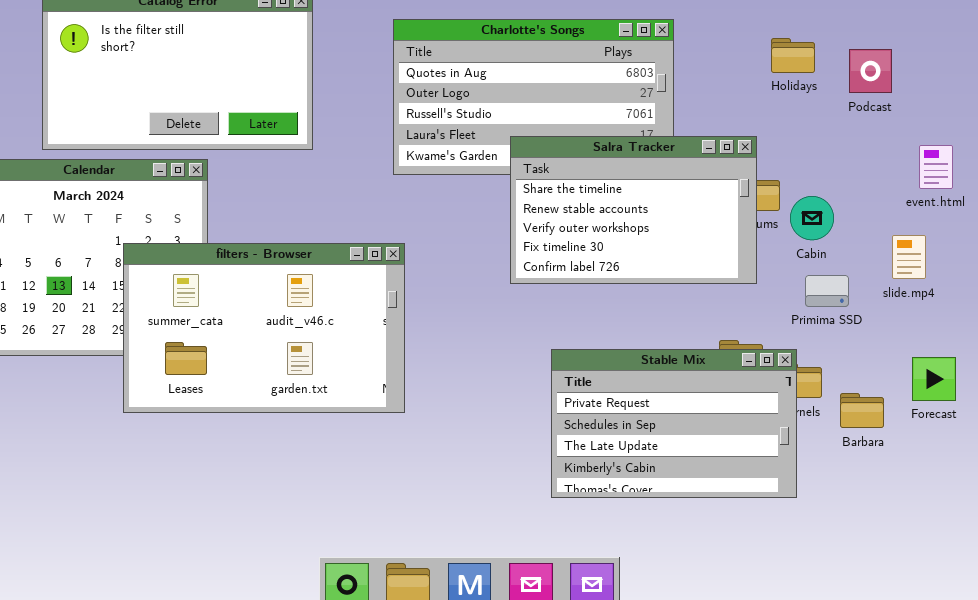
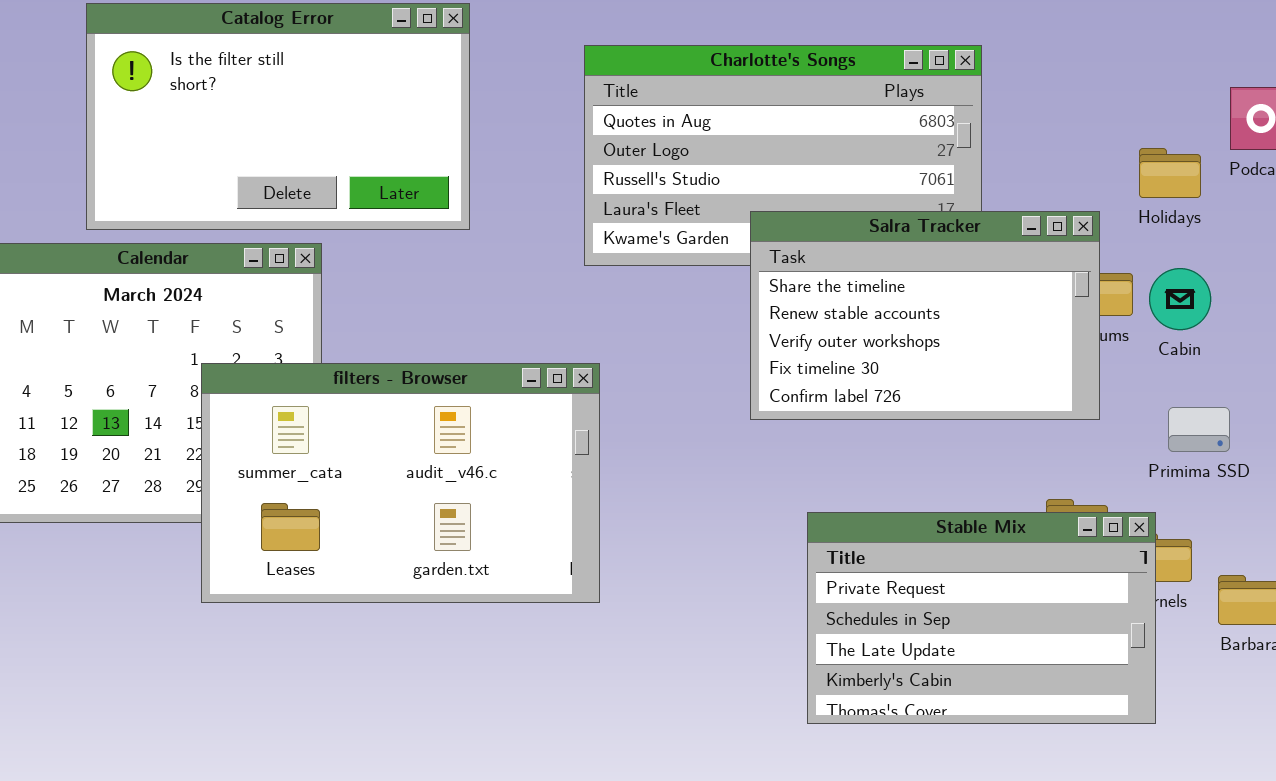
Holidays: [771,38,815,73] -> [1139,148,1201,198], moved
Cabin: [790,196,834,240] -> [1149,268,1211,330], moved

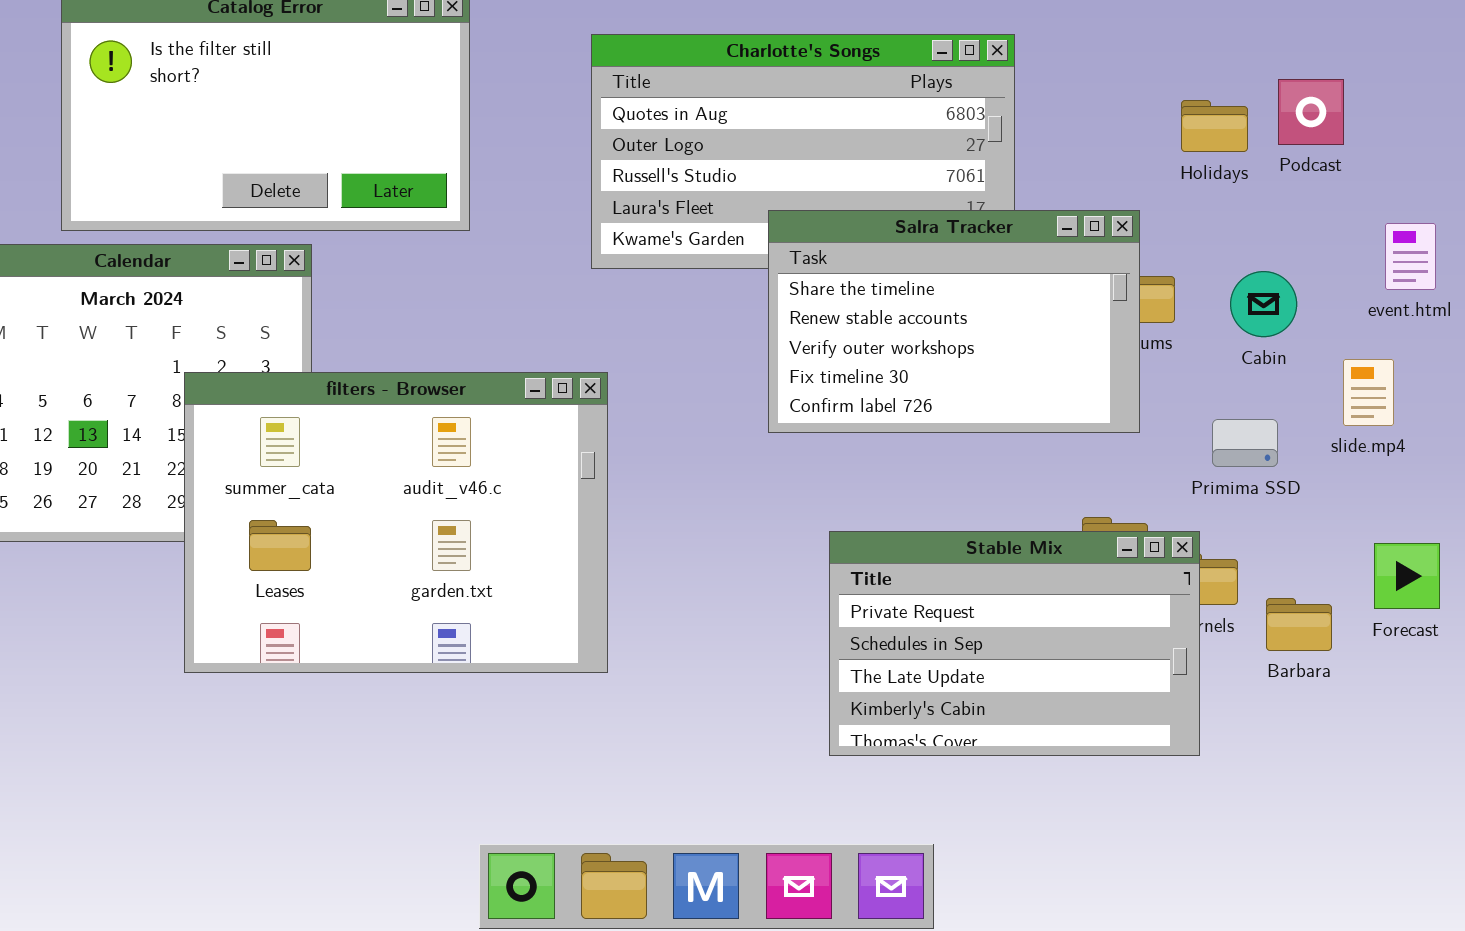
Holidays: [1139,148,1201,198] -> [1181,100,1248,152], moved
Cabin: [1149,268,1211,330] -> [1230,271,1297,337], moved
filters - Browser: [201,363,600,603] -> [184,372,608,673], resized

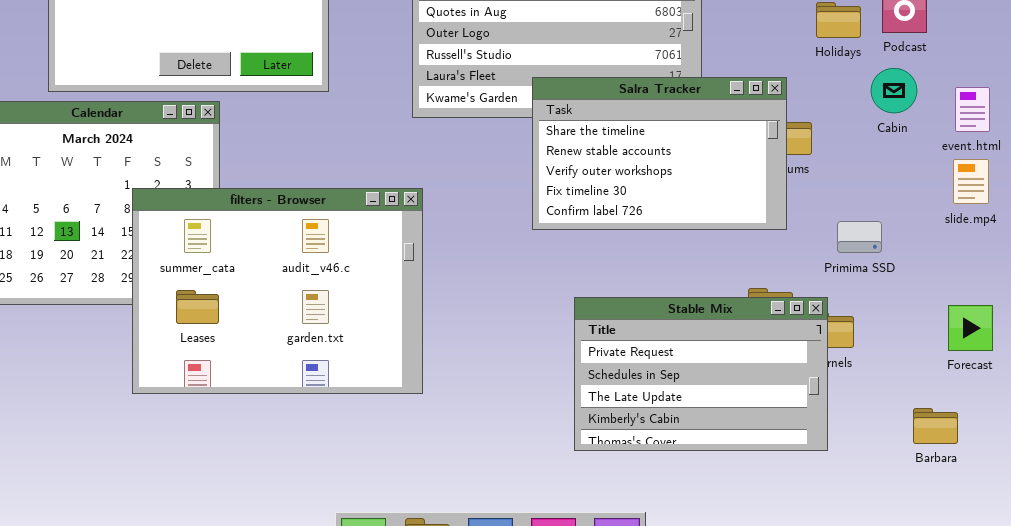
Cabin: [1230,271,1297,337] -> [871,68,917,113], moved
slide.mp4: [1343,359,1394,426] -> [953,159,989,204], moved
Barbara: [1266,598,1332,651] -> [913,408,958,444], moved

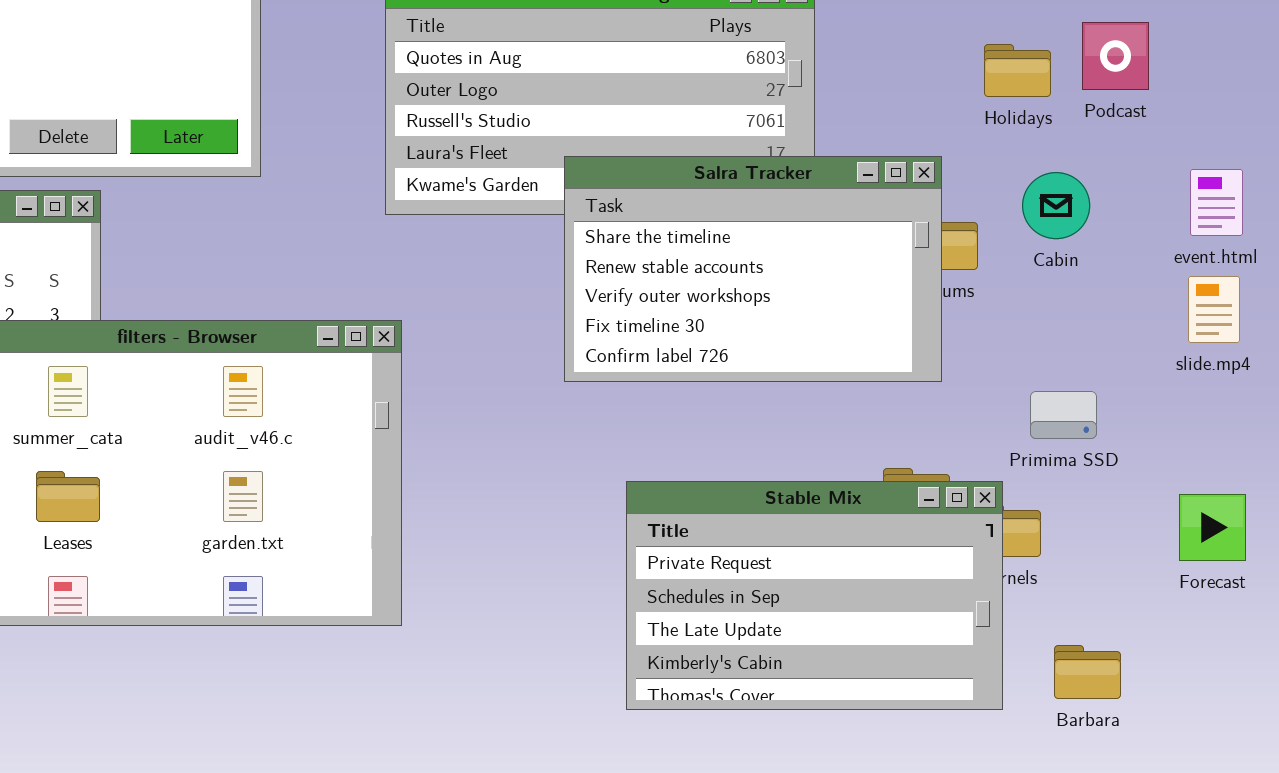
Cabin: [871,68,917,113] -> [1022,172,1090,239], moved
Primima SSD: [837,221,882,253] -> [1030,391,1097,439], moved
Barbara: [913,408,958,444] -> [1054,645,1121,699], moved

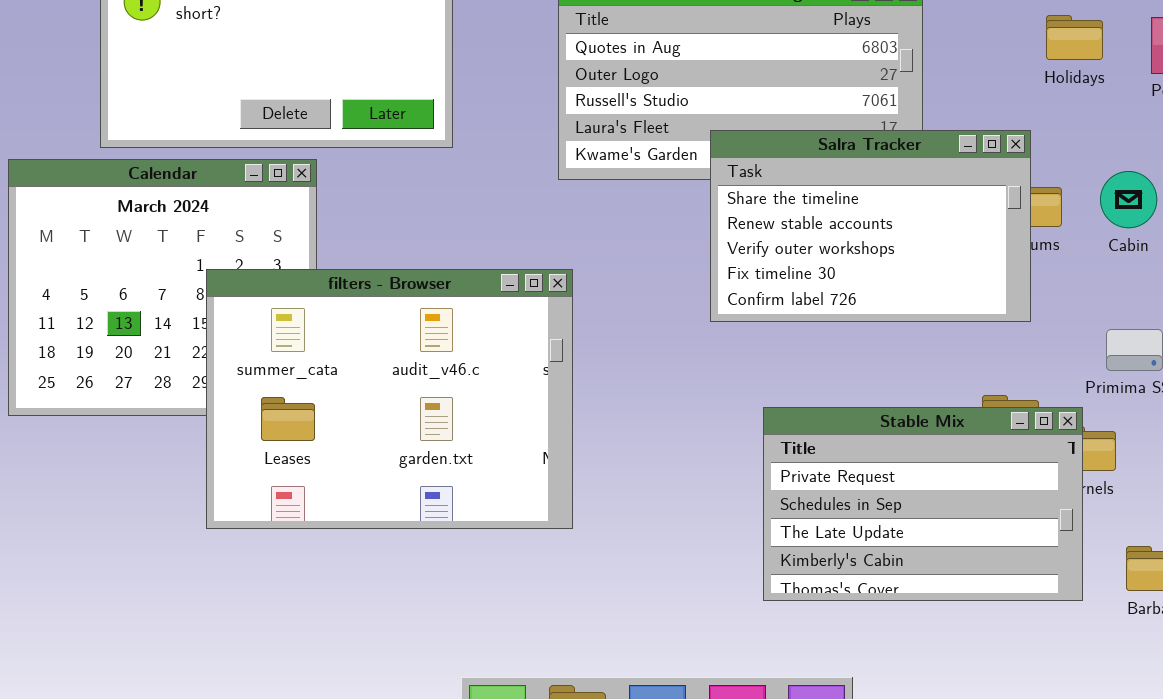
Holidays: [984,44,1051,97] -> [1046,15,1103,60], moved
Cabin: [1022,172,1090,239] -> [1100,171,1157,228], moved

